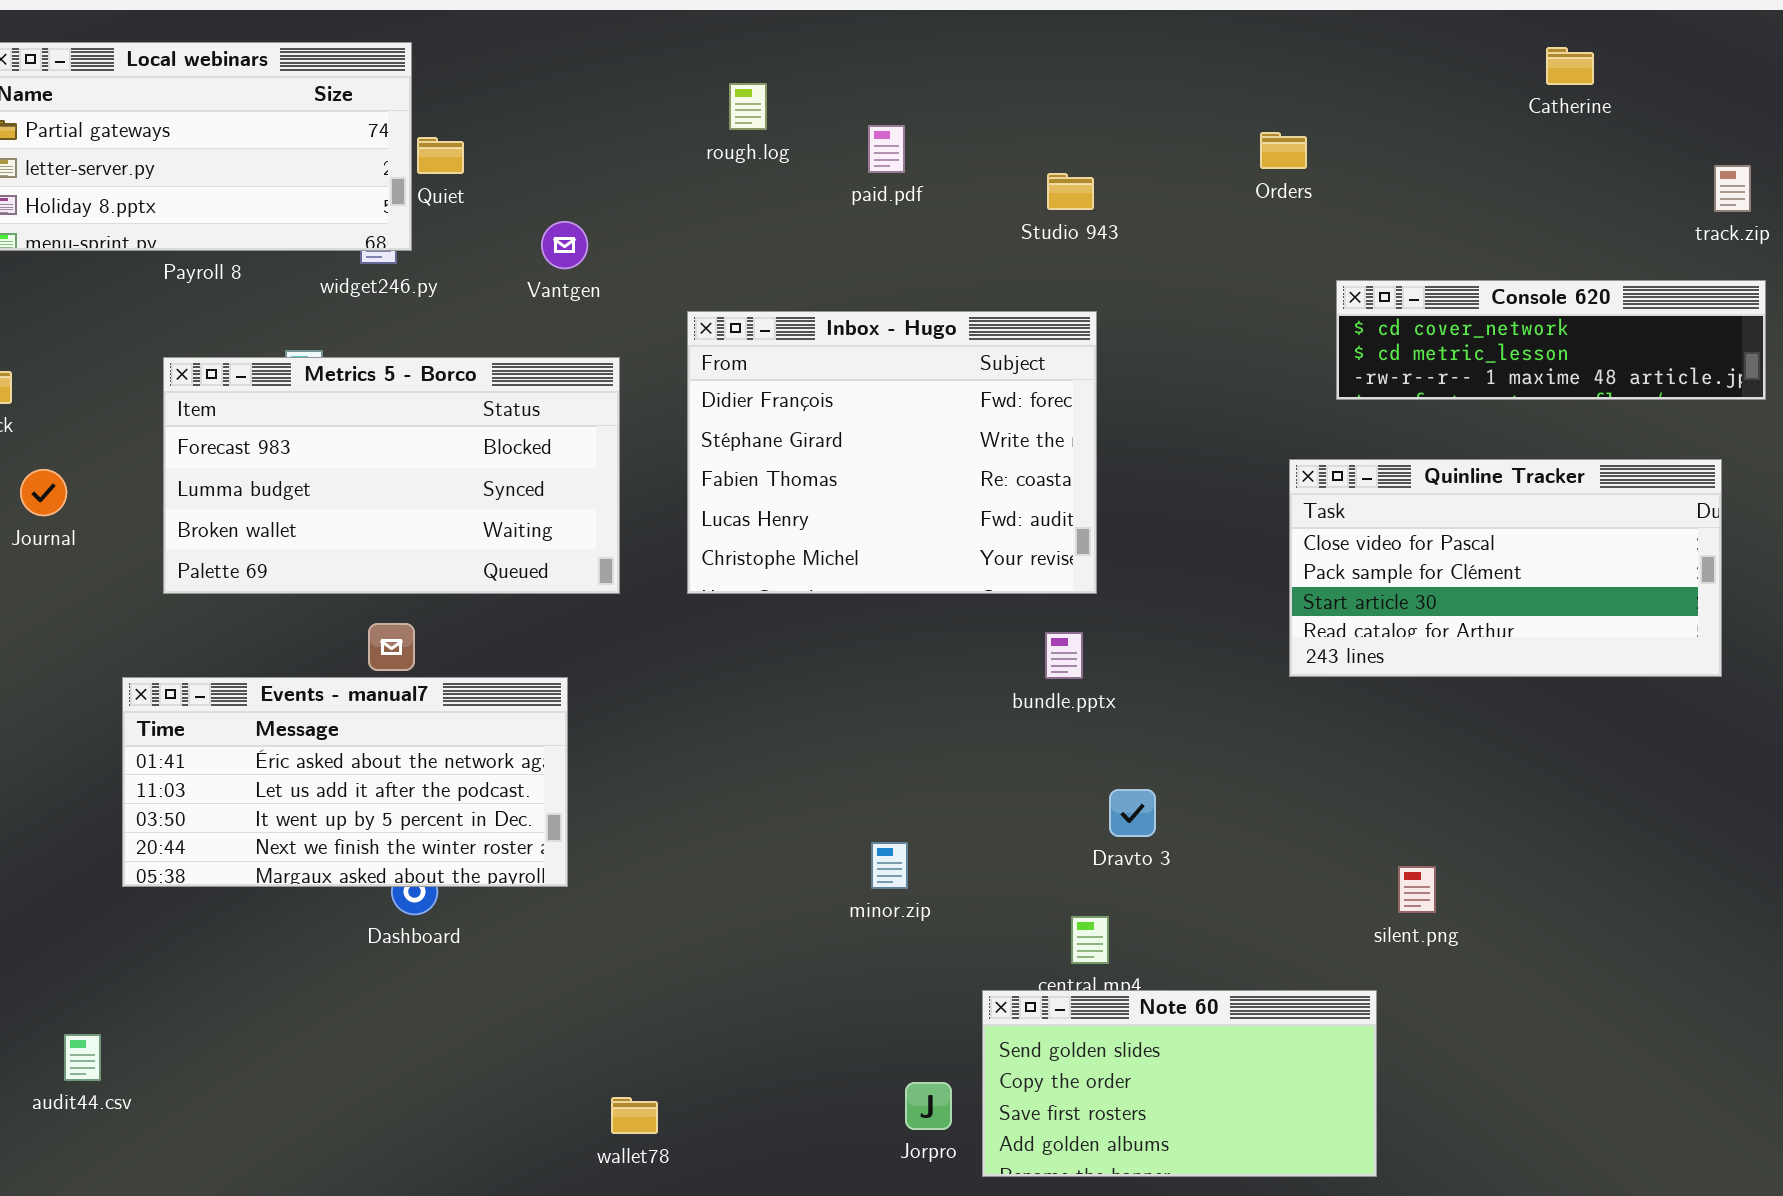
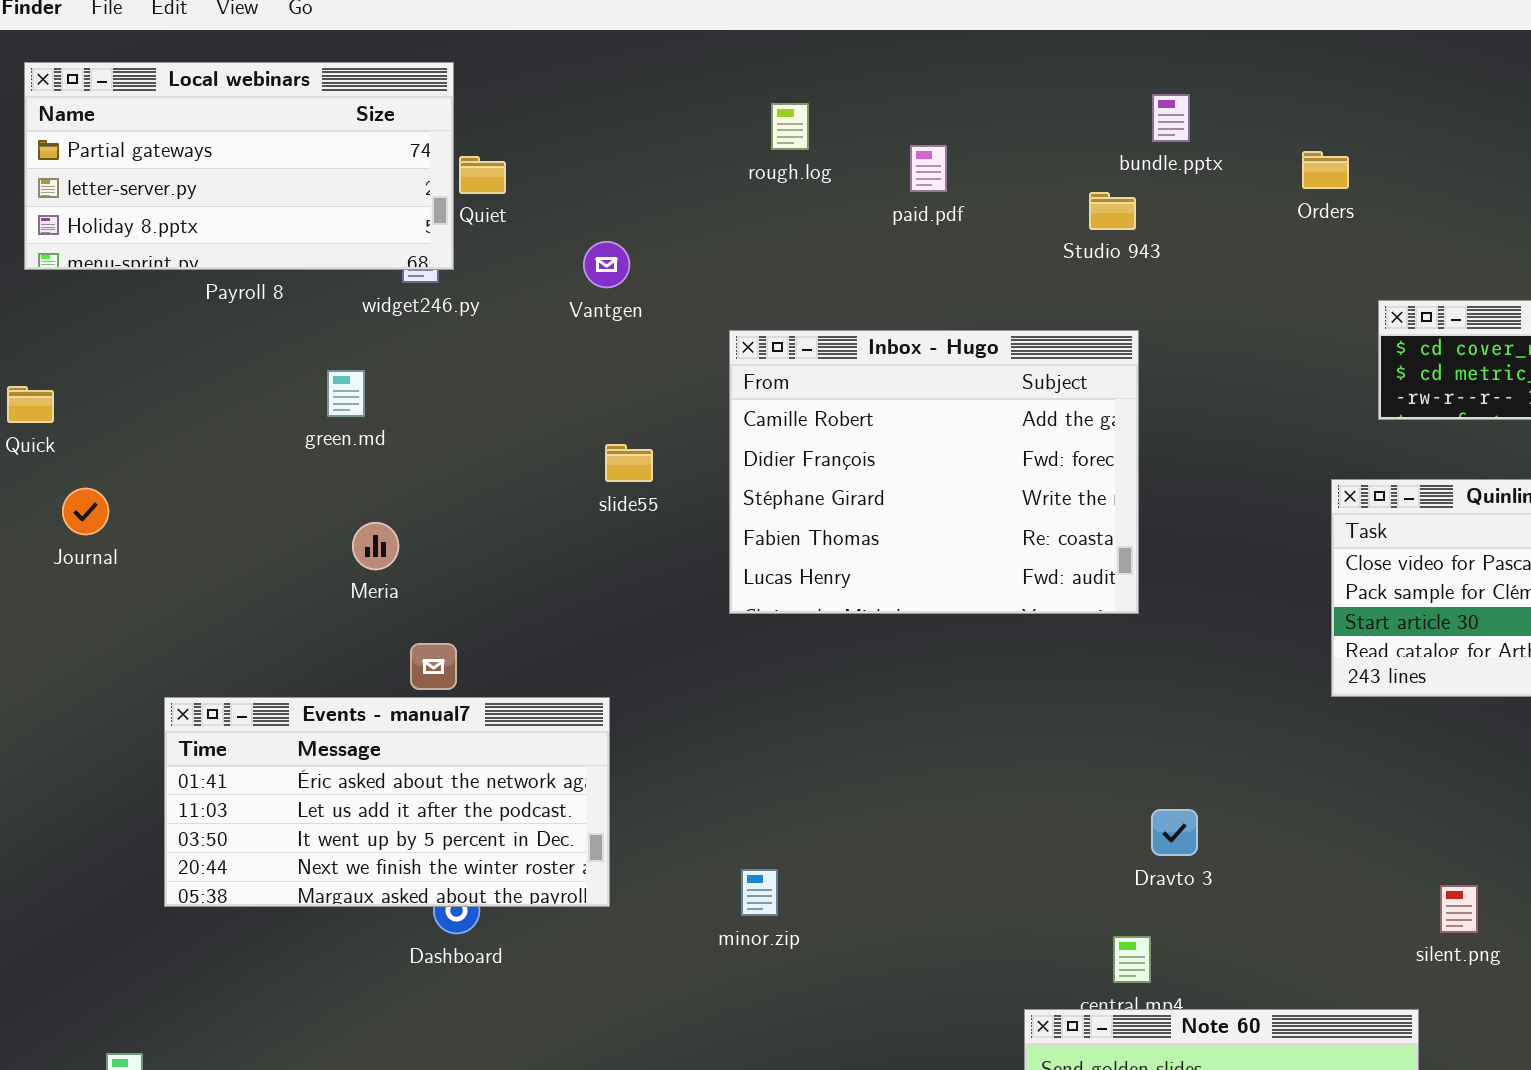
Inbox - Hugo: [687,311,1097,594] -> [729,330,1139,614], scrolled up 1 row
Metrics 5 - Borco: [163,357,620,594] -> none, closed
bundle.pptx: [1045,632,1083,679] -> [1152,94,1190,142], moved
minor.zip: [871,842,908,889] -> [741,869,778,916], moved

